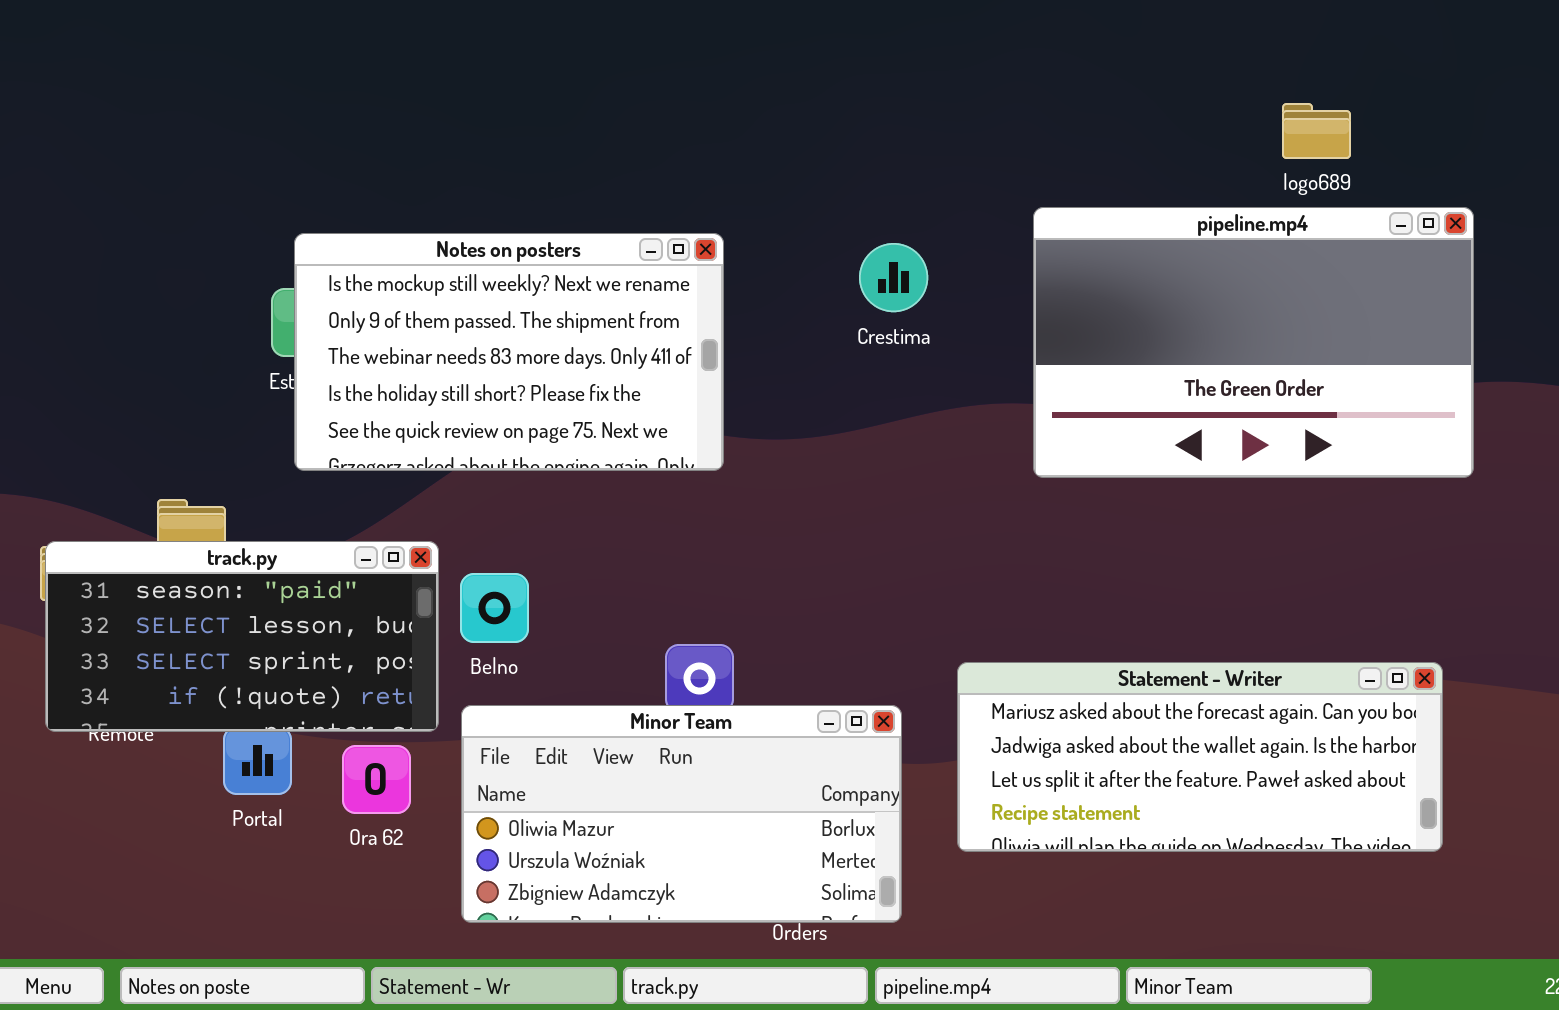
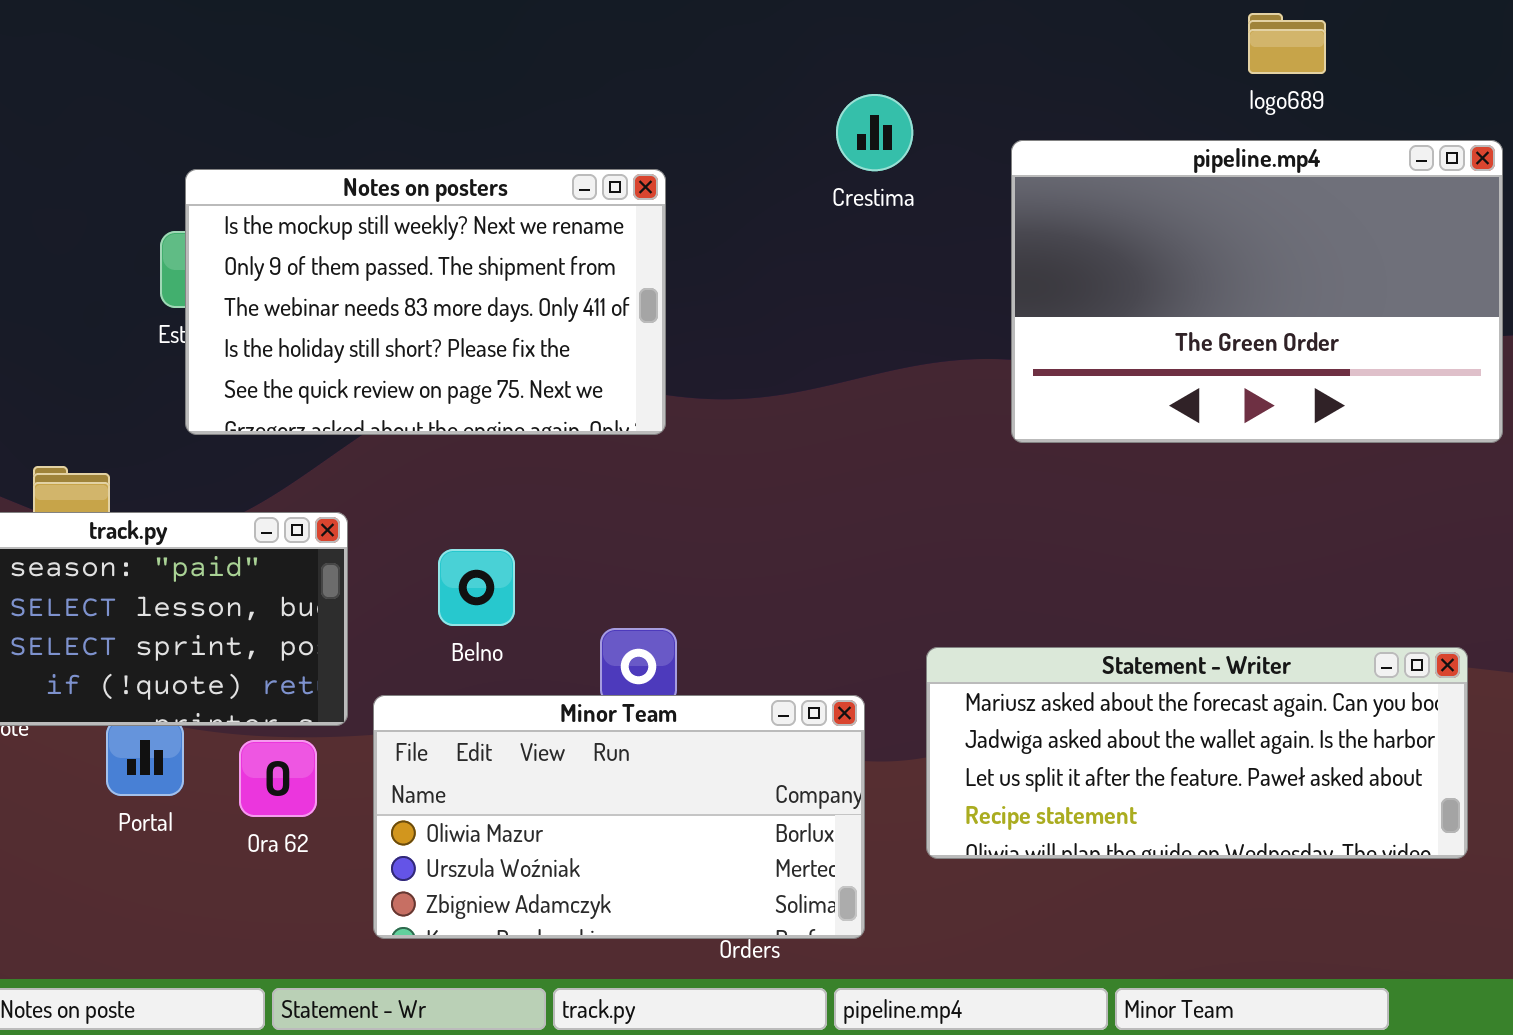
logo689: [1282,103,1351,159] -> [1248,13,1326,74], moved
Crestima: [859,243,928,312] -> [836,94,913,171], moved
Belno: [460,573,529,643] -> [438,549,515,626], moved

